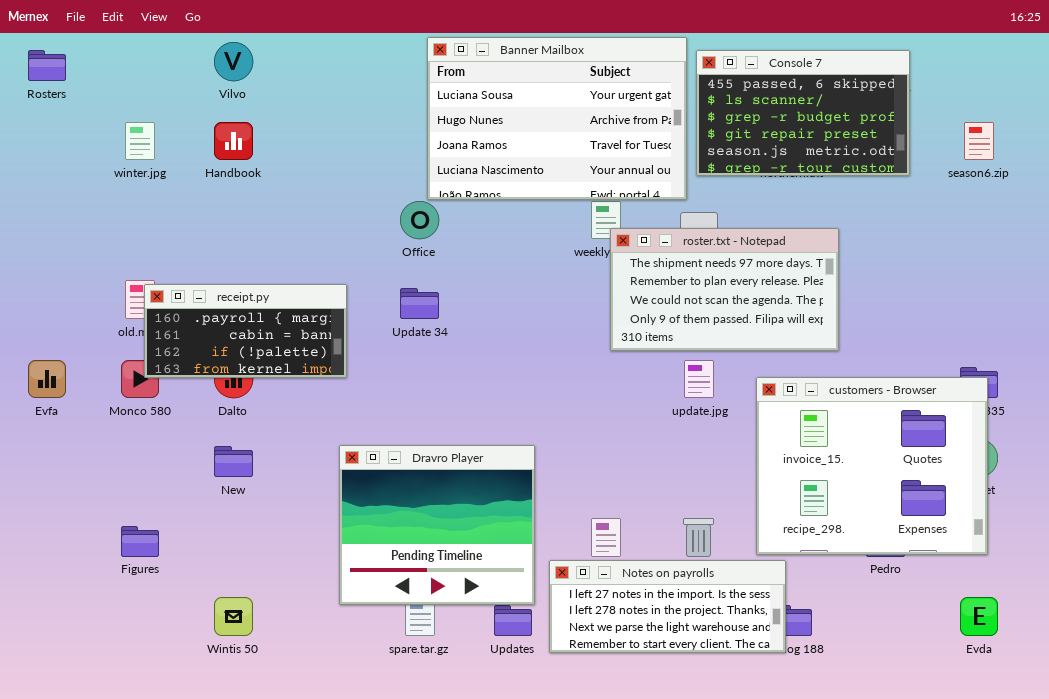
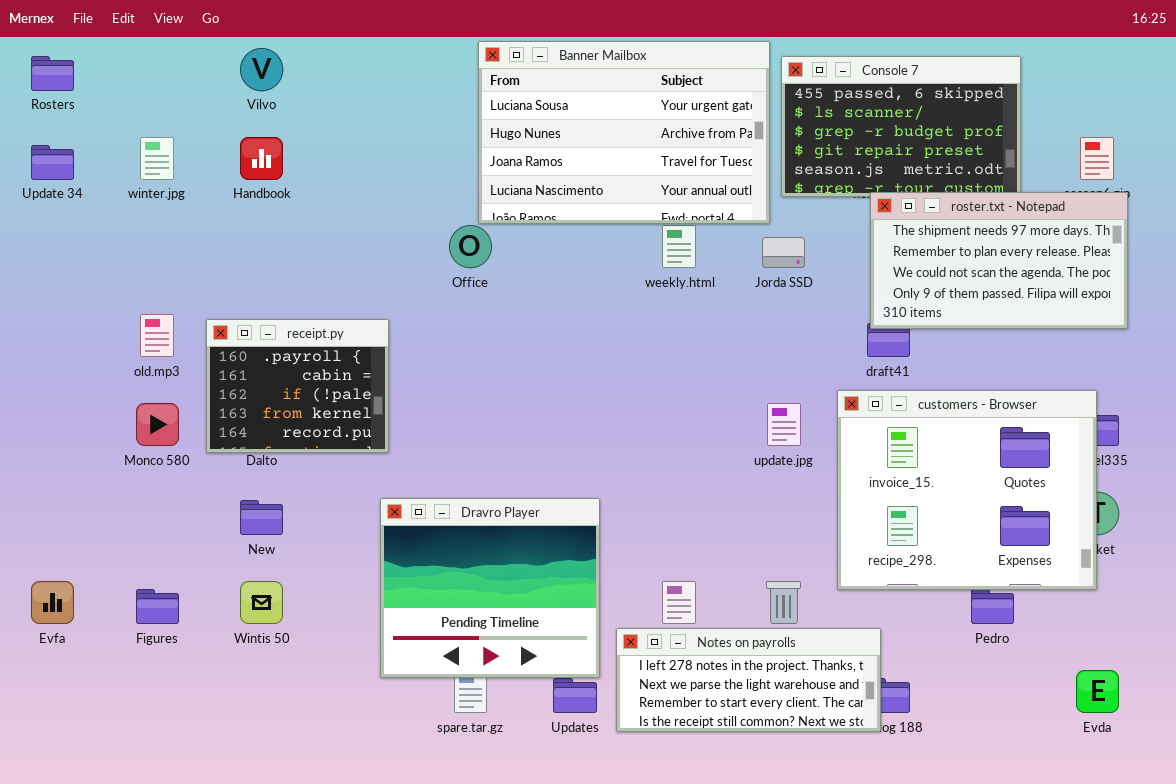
roster.txt - Notepad: [610,228,839,351] -> [870,192,1128,329], moved
receipt.py: [144,284,347,378] -> [206,319,389,453], resized
Update 34: [400,288,439,319] -> [31,145,74,180], moved
Evfa: [28,360,66,398] -> [31,581,74,624], moved
customers - Browser: [756,377,988,555] -> [837,390,1097,590], moved
Notes on payrolls: [549,560,786,653] -> [616,628,881,732], scrolled down 1 row
Wintis 50: [214,597,253,636] -> [240,581,283,624], moved

